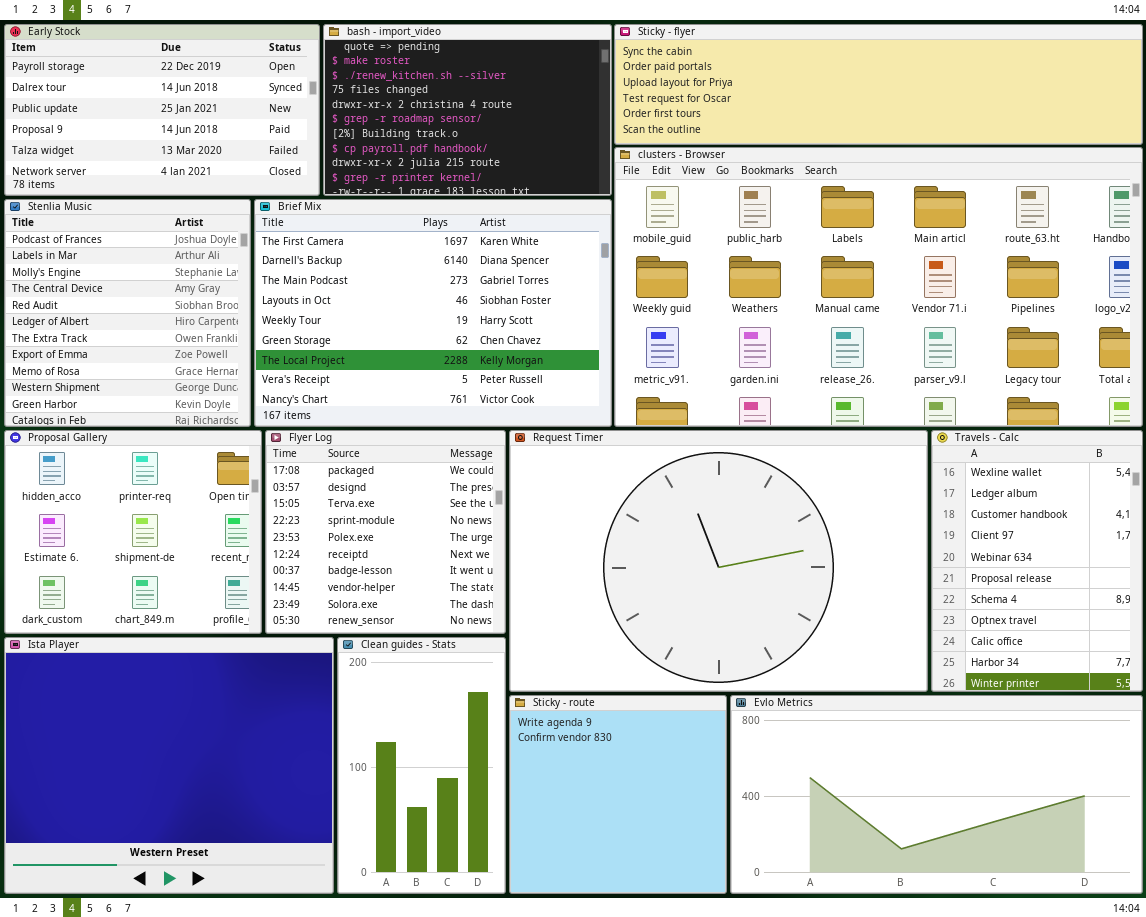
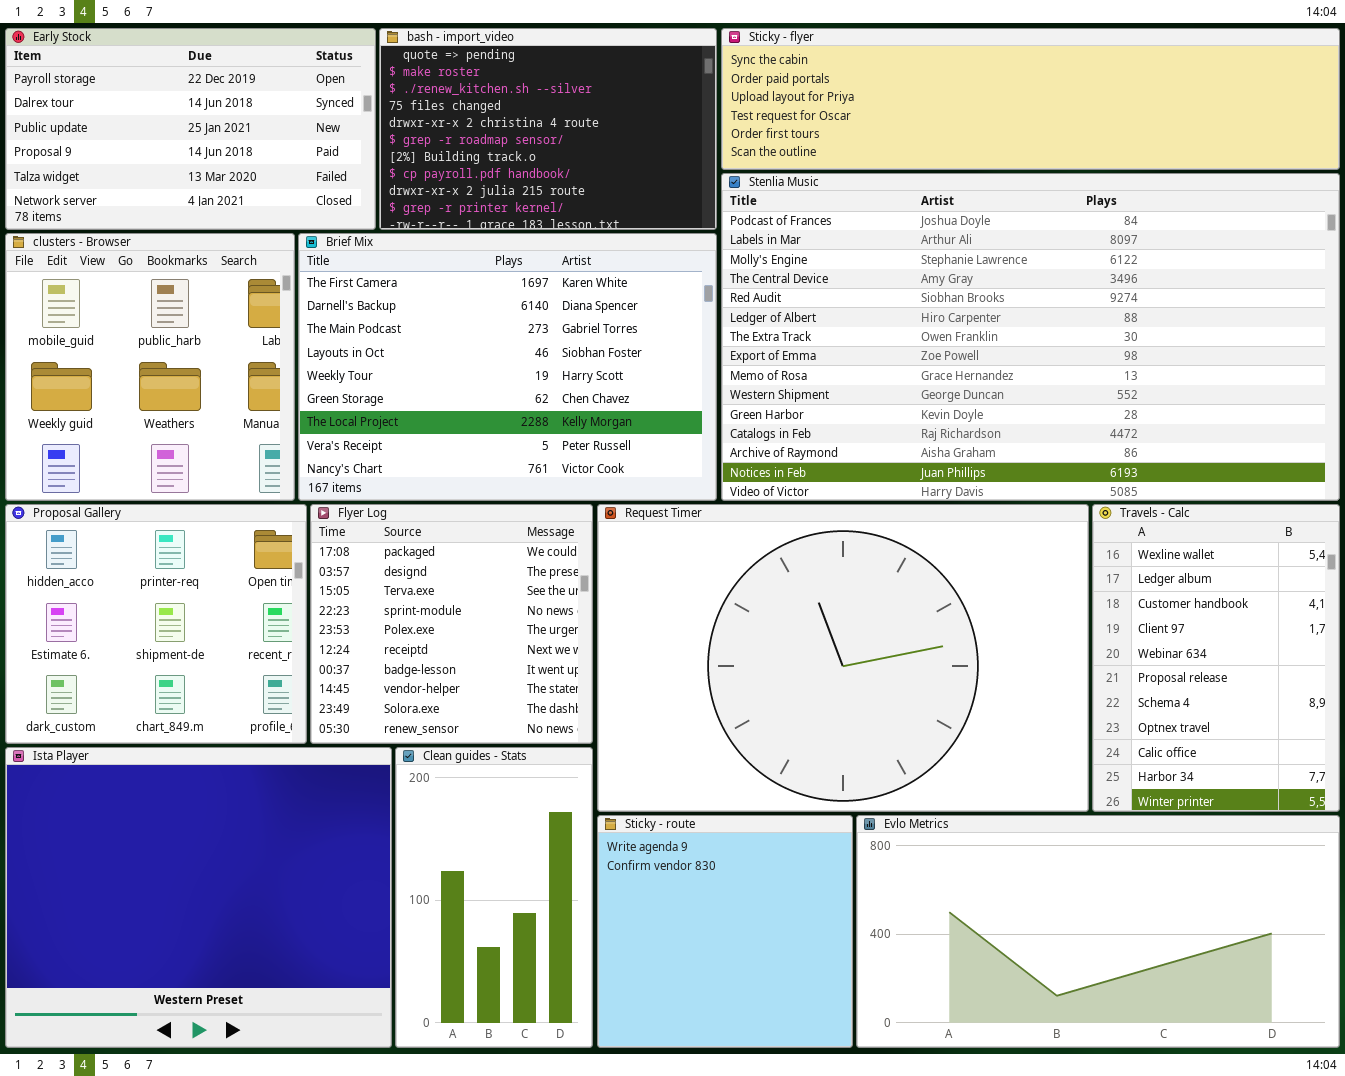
clusters - Browser: [614,147,1143,427] -> [5,233,295,501], moved, resized
Stenlia Music: [4,199,251,427] -> [721,173,1340,501], moved, resized

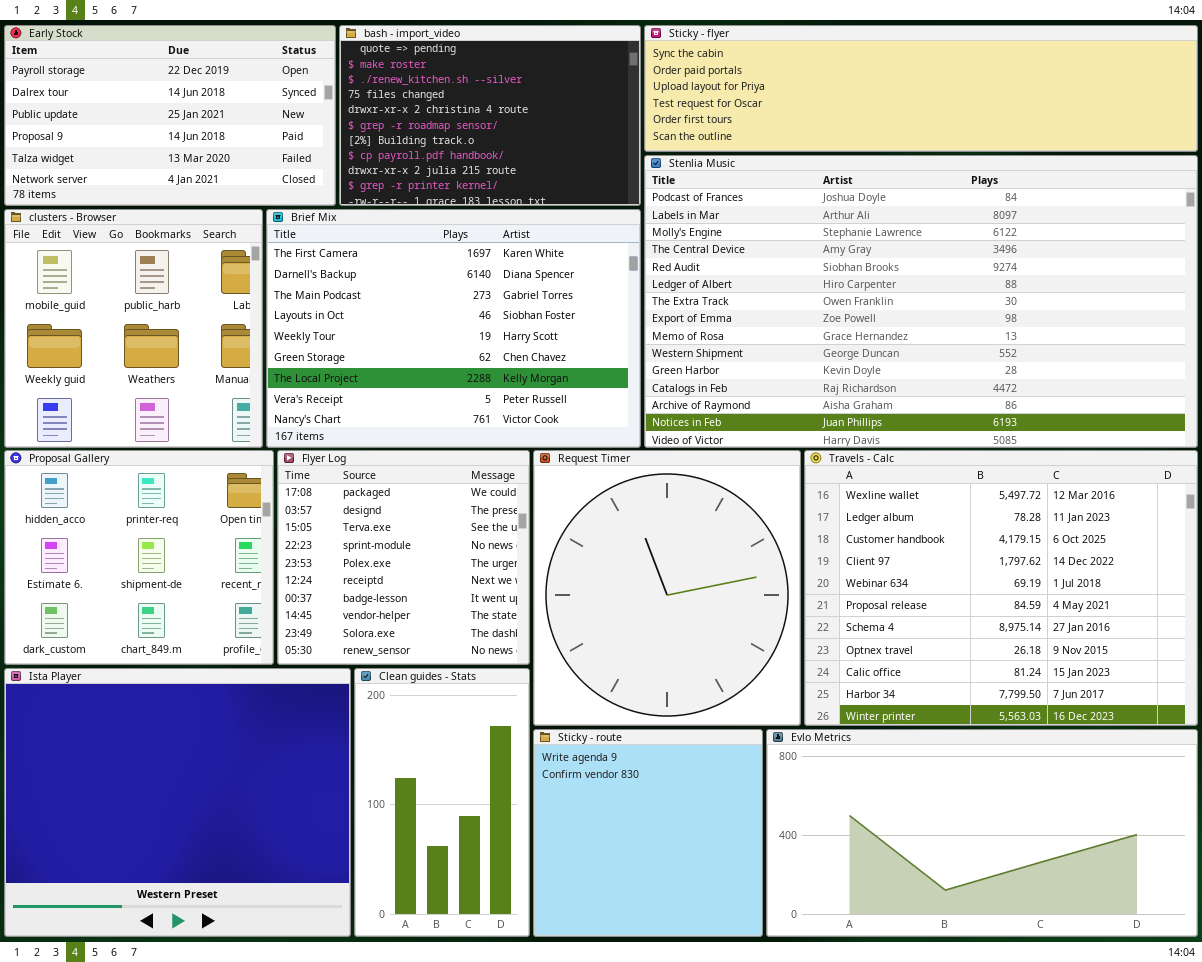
Request Timer: [597,504,1089,812] -> [533,450,801,726], resized
Travels - Calc: [1092,504,1340,812] -> [804,450,1198,726], resized

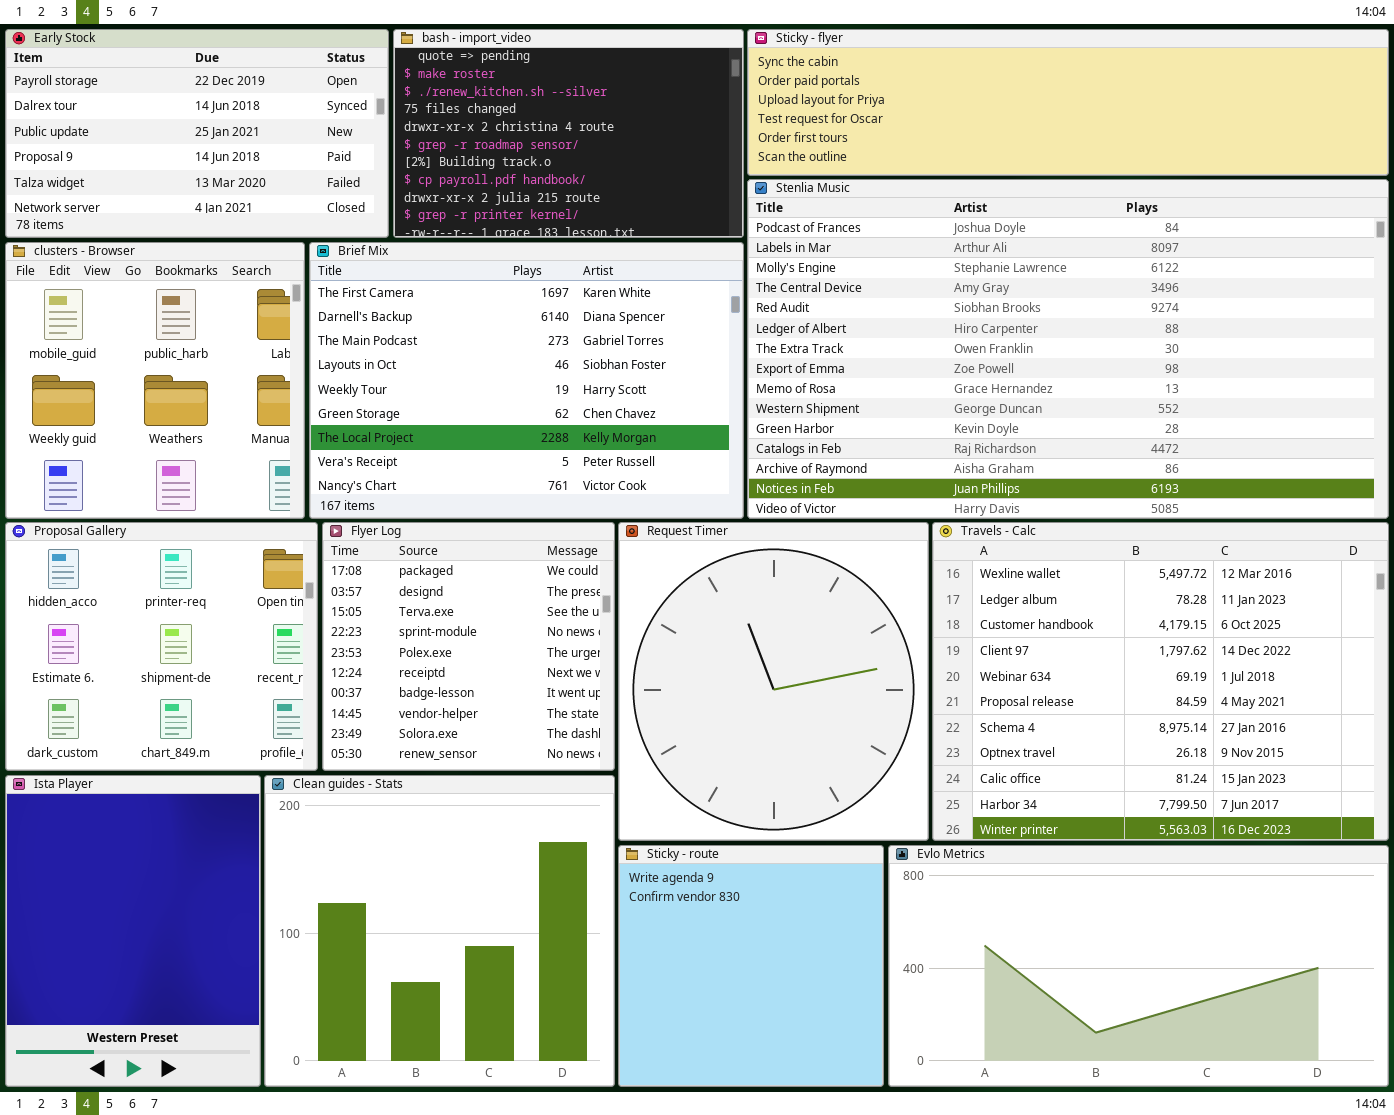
Ista Player: [4,668,351,937] -> [5,775,261,1087], resized
Clean guides - Stats: [354,668,530,937] -> [264,775,615,1087], resized

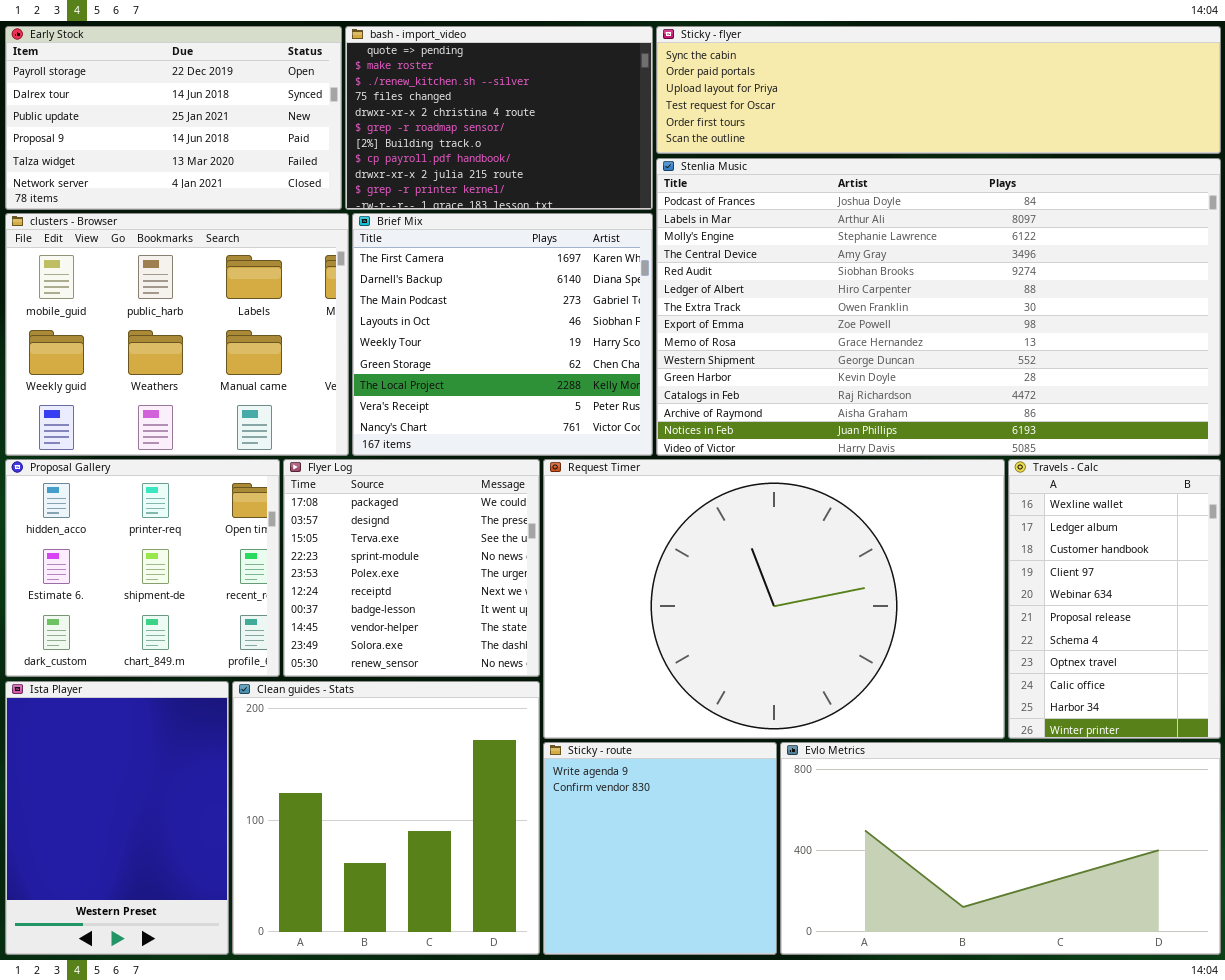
clusters - Browser: [5,242,305,519] -> [5,213,349,456], resized
Brief Mix: [309,242,744,519] -> [352,213,653,456], resized
Request Timer: [618,522,929,841] -> [543,459,1005,739], resized
Travels - Calc: [932,522,1389,841] -> [1008,459,1221,739], resized

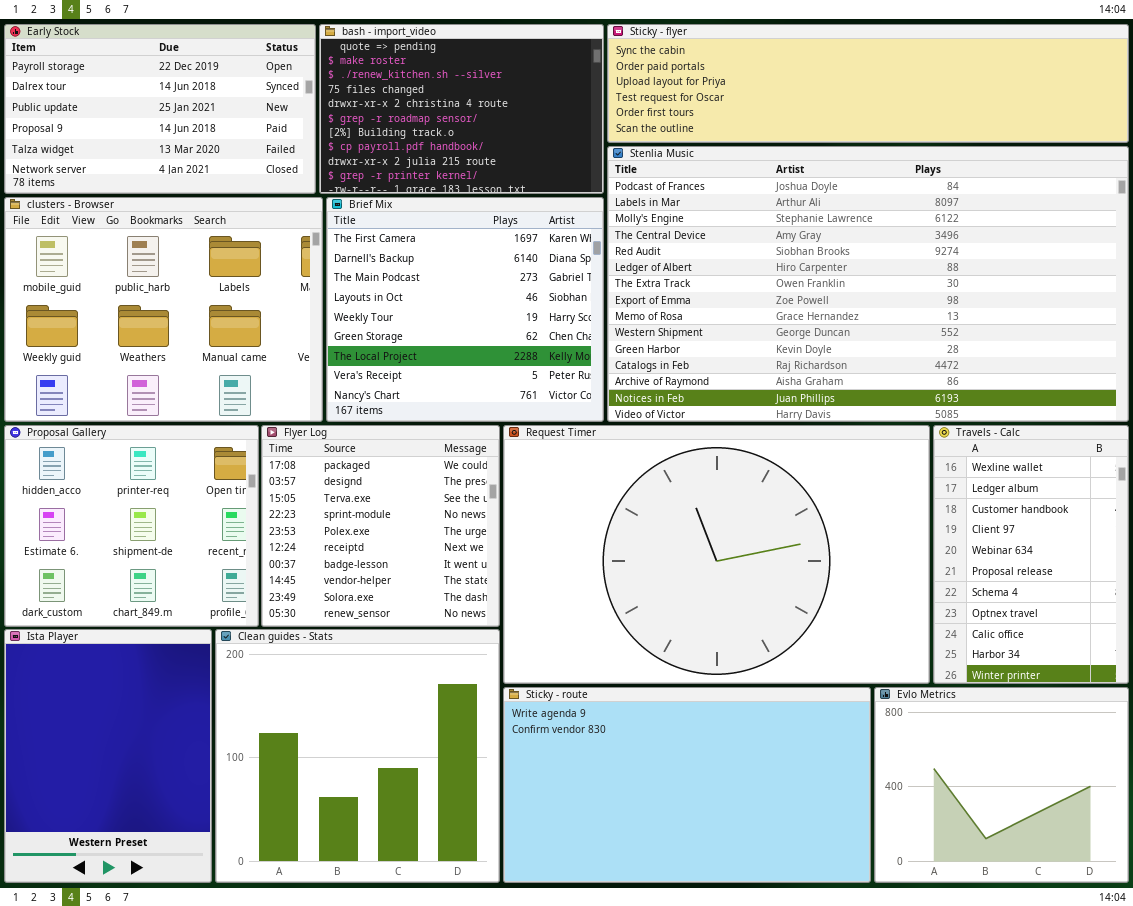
Sticky - route: [543,742,777,955] -> [503,687,871,883], resized
Evlo Metrics: [780,742,1221,955] -> [874,687,1129,883], resized

